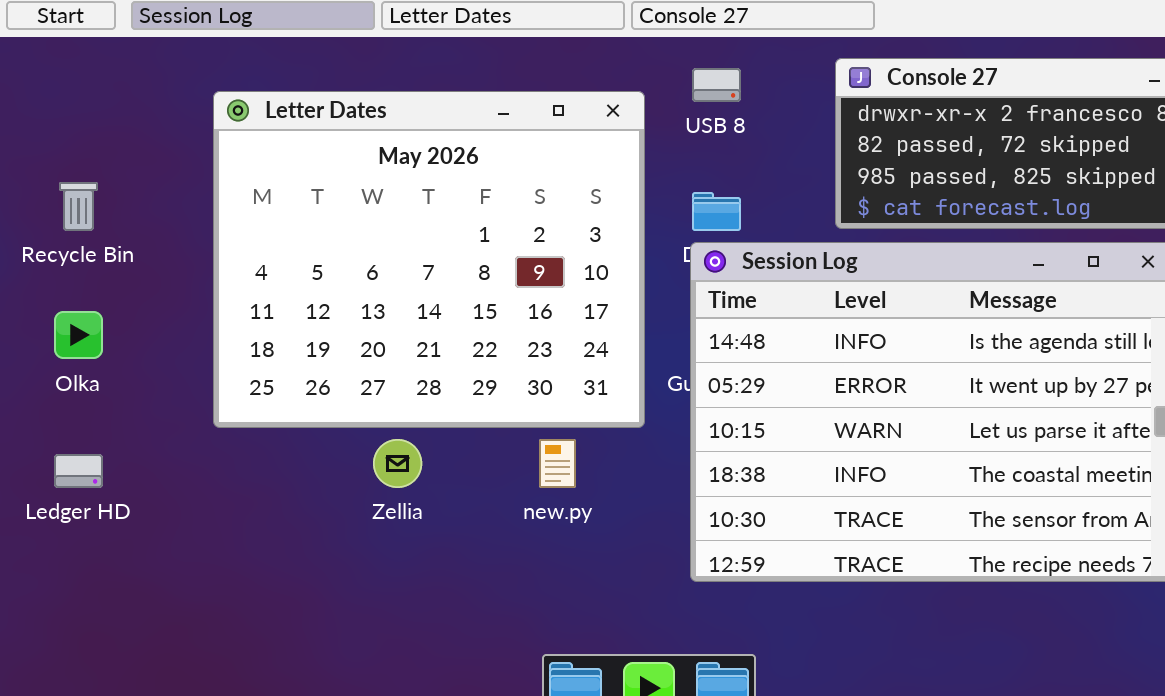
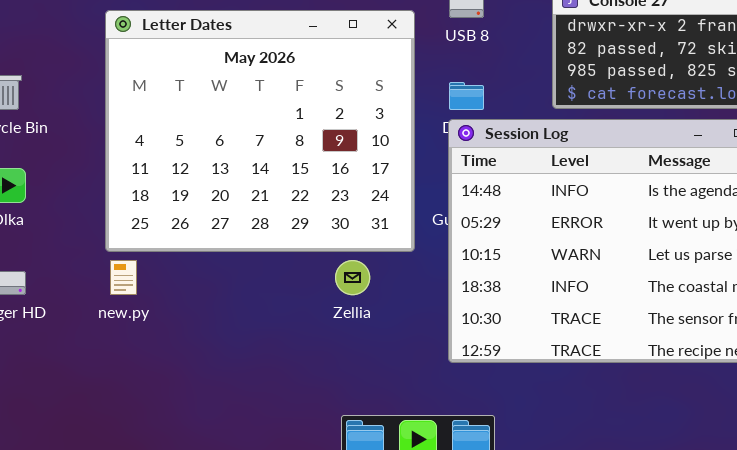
Zellia: [373,439,422,488] -> [335,260,370,295], moved
new.py: [539,439,576,488] -> [110,260,137,295], moved

